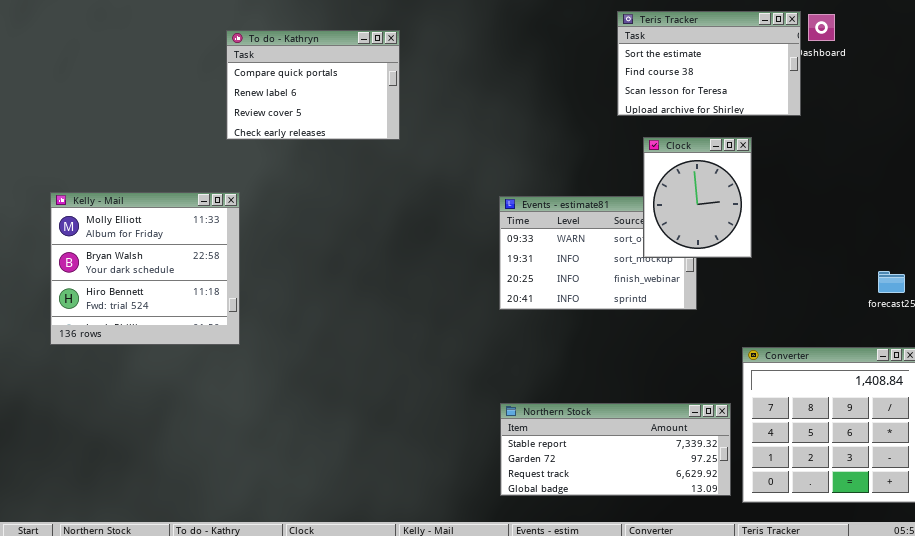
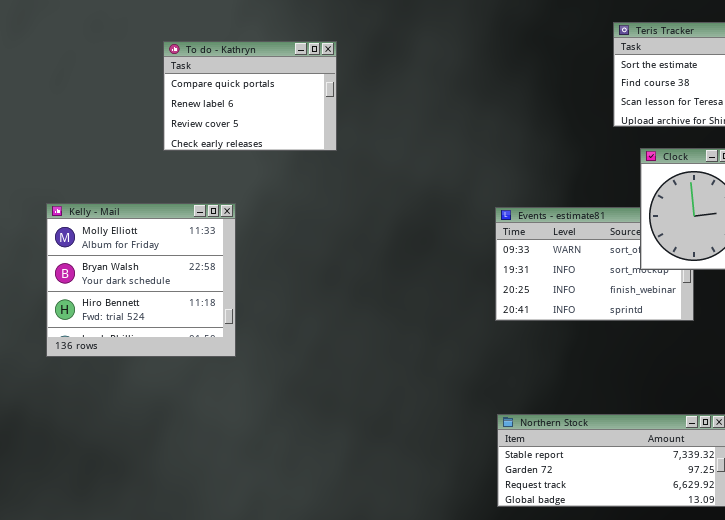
To do - Kathryn: [226,30,400,140] -> [163,41,337,151], moved

